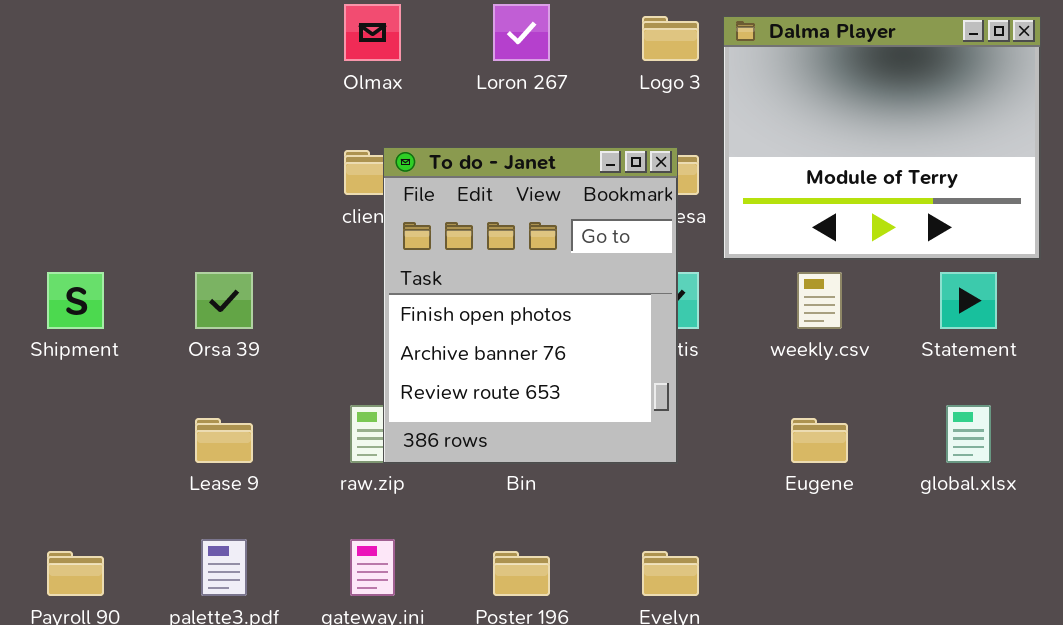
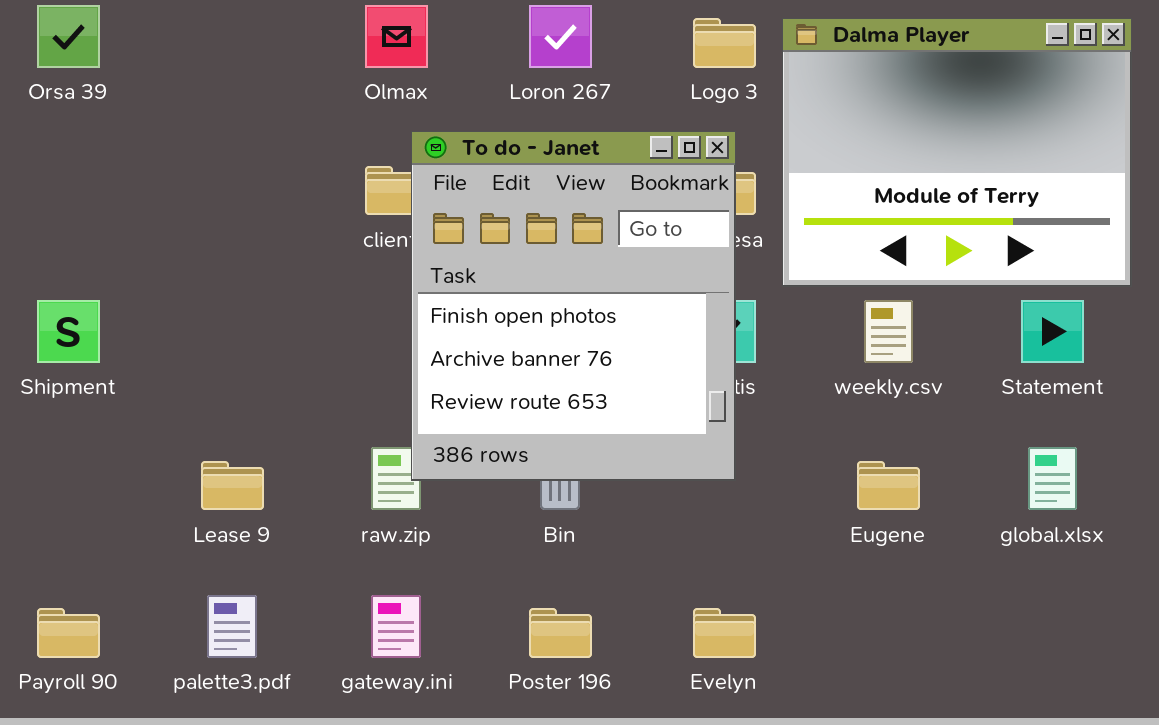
To do - Janet: [383,147,678,464] -> [411,131,736,481], moved
Orsa 39: [195,272,253,329] -> [37,5,100,68], moved

